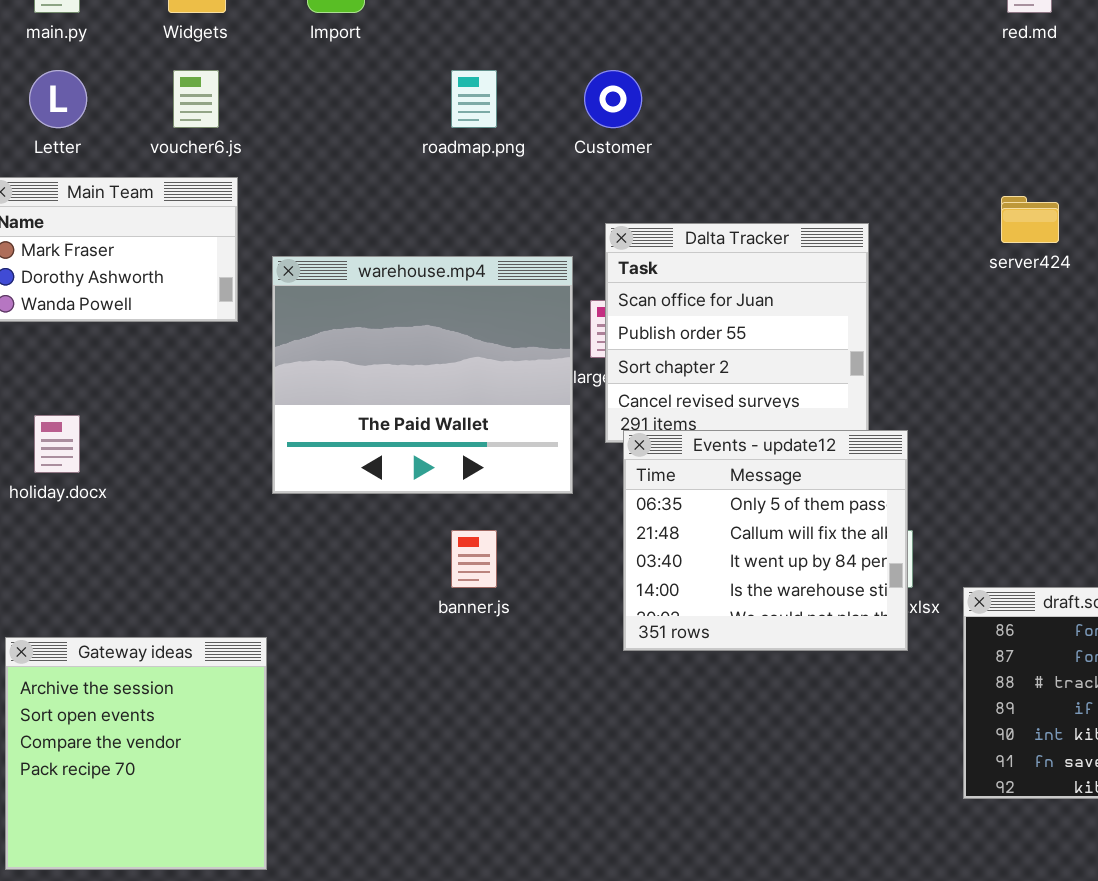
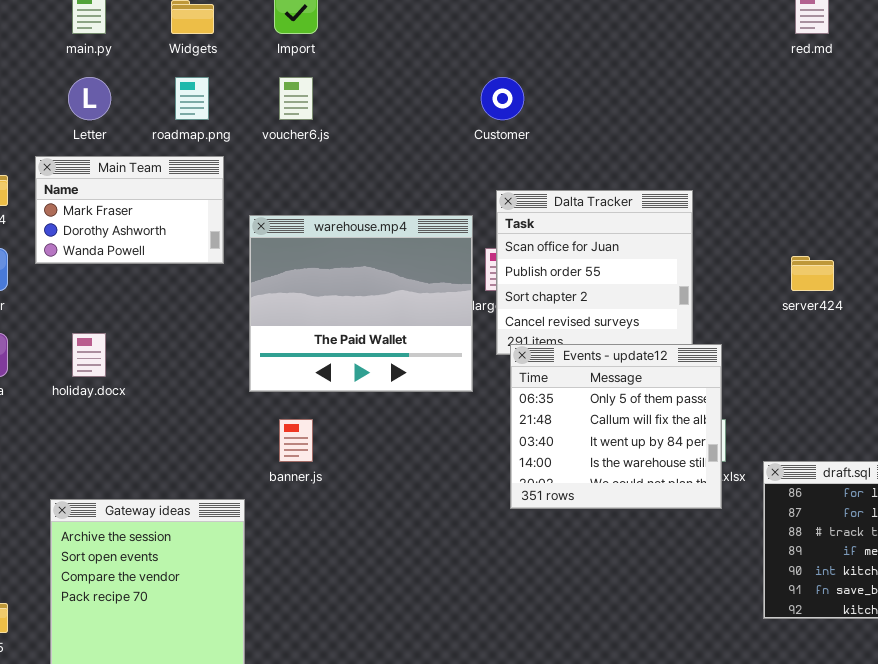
voucher6.js: [173,70,219,128] -> [279,77,313,120], moved
roadmap.png: [451,70,497,128] -> [175,77,209,120], moved
server424: [1001,196,1059,243] -> [791,256,834,291], moved
banner.js: [451,530,497,588] -> [279,419,313,462], moved

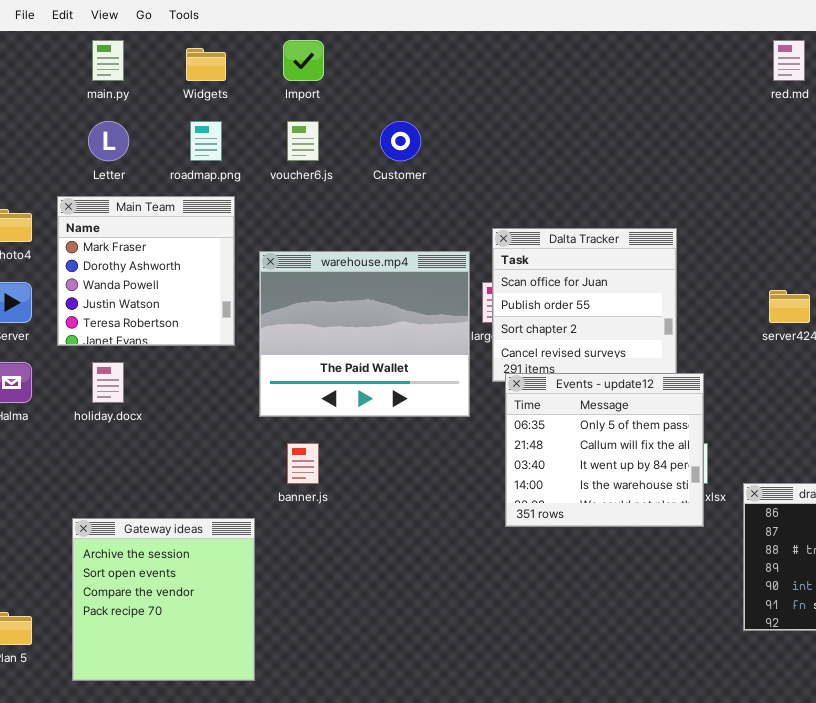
Customer: [481,77,524,120] -> [380,121,421,161], moved
Main Team: [35,156,224,264] -> [57,196,235,346], resized

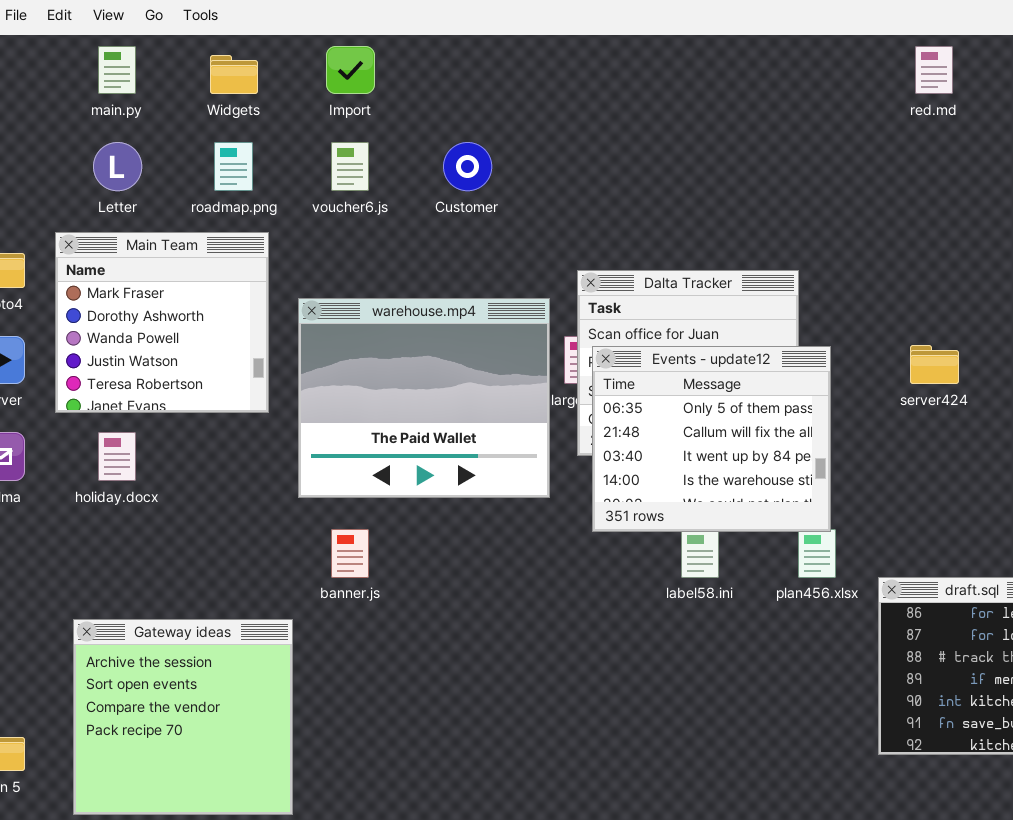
Events - update12: [505,373,704,527] -> [592,346,831,532], moved

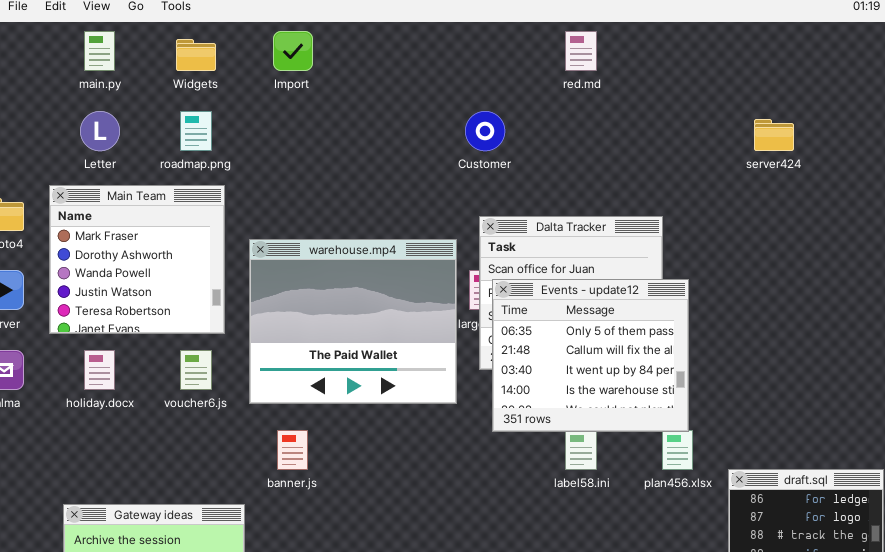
red.md: [915,46,953,94] -> [565,31,597,71], moved
voucher6.js: [331,142,369,191] -> [180,350,212,390], moved
Customer: [443,142,492,191] -> [465,111,505,151], moved
server424: [910,345,959,384] -> [754,119,794,151], moved

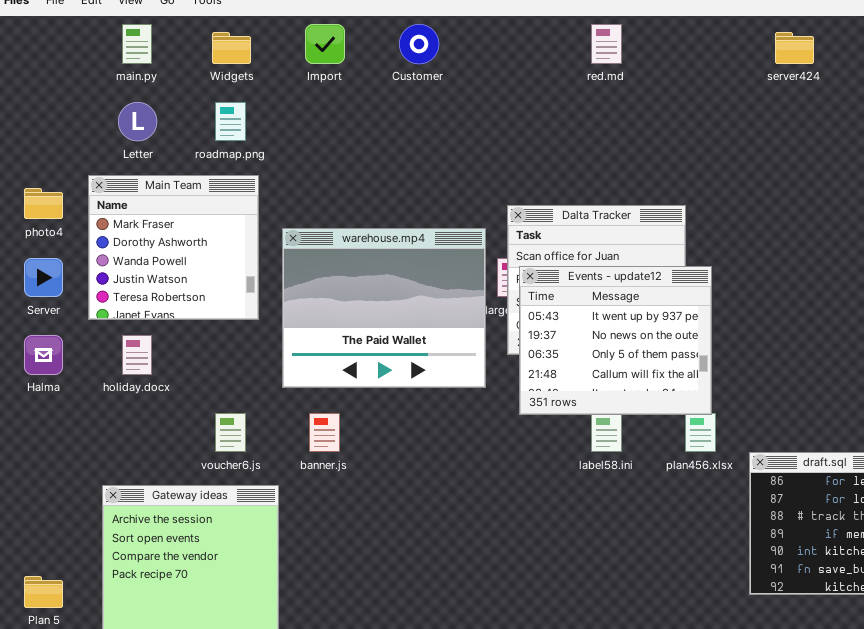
Customer: [465,111,505,151] -> [399,24,439,64], moved
server424: [754,119,794,151] -> [775,32,814,64], moved
Events - update12: [492,279,689,432] -> [519,266,712,415], scrolled up 2 rows
voucher6.js: [180,350,212,390] -> [215,413,246,452], moved

